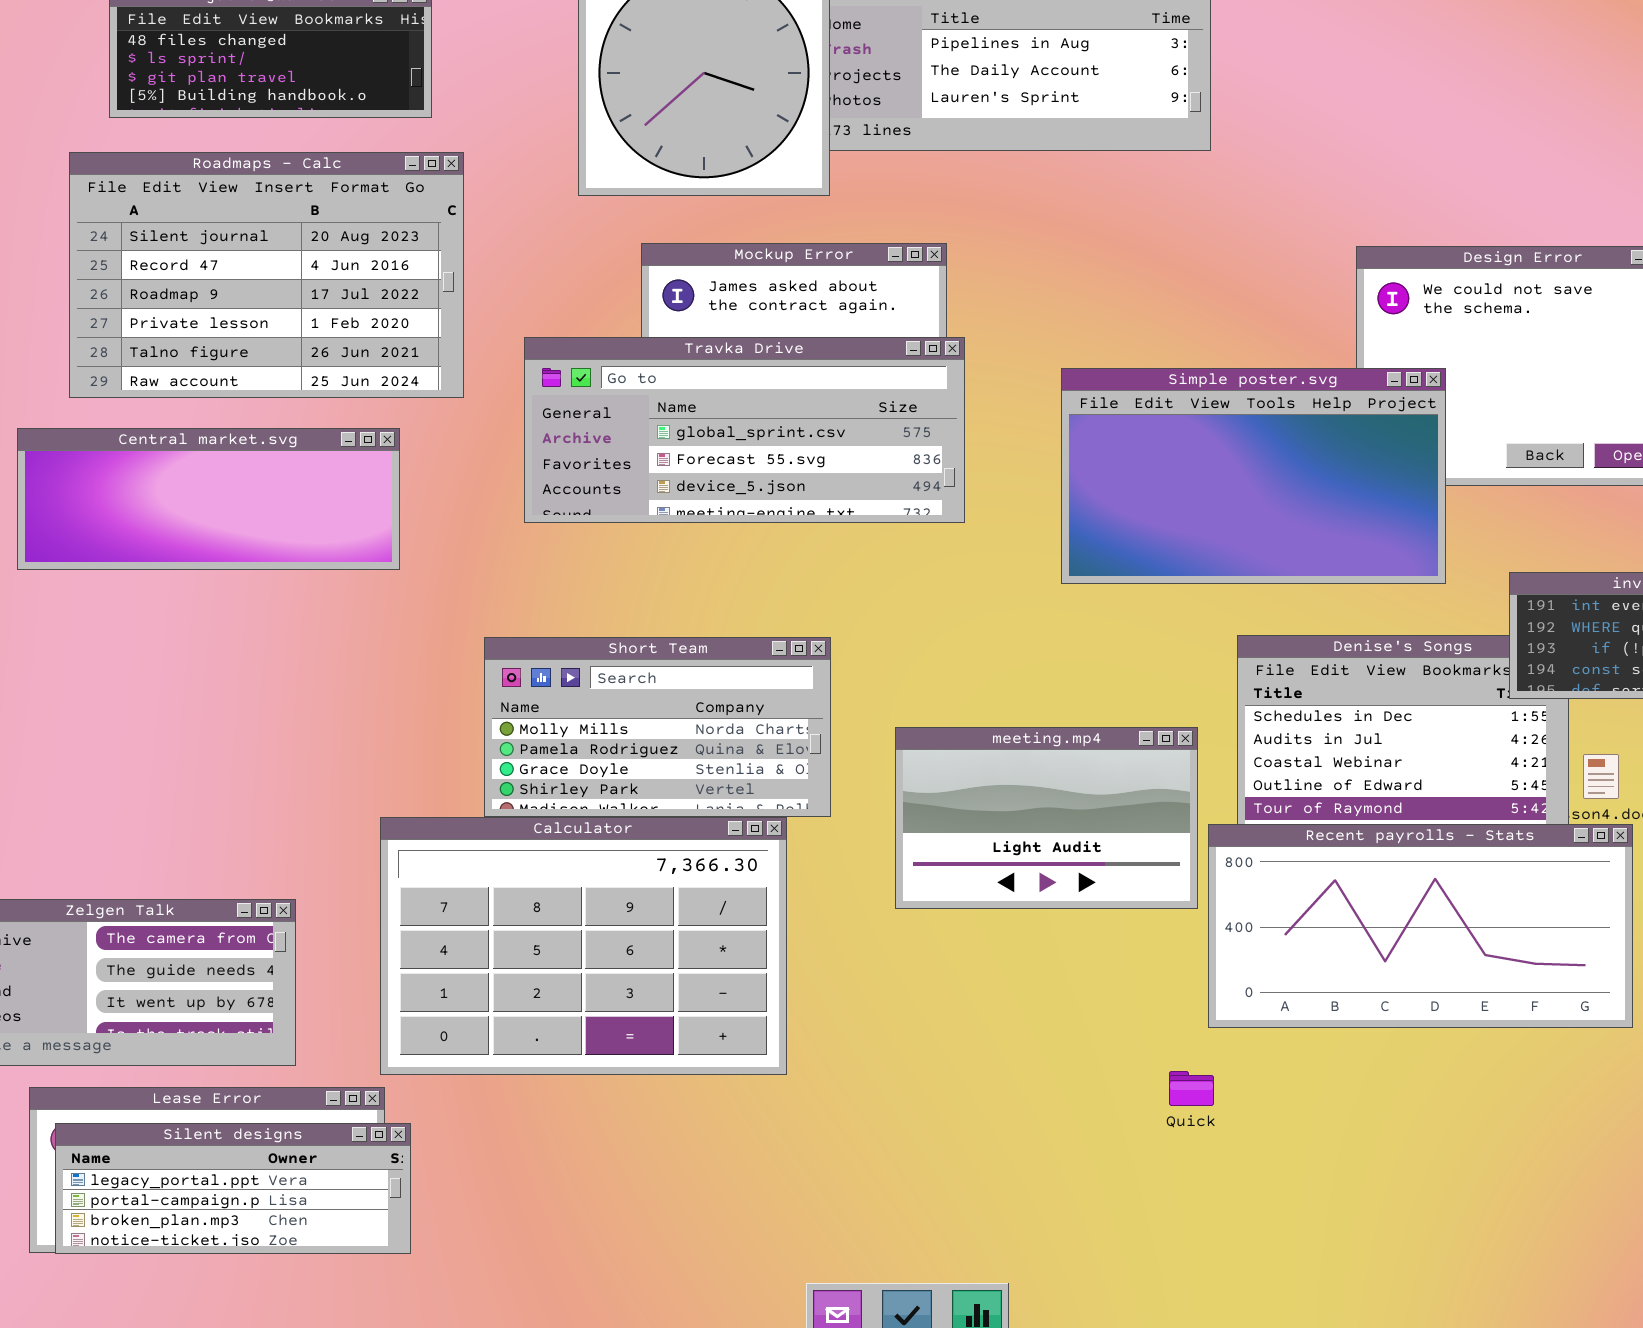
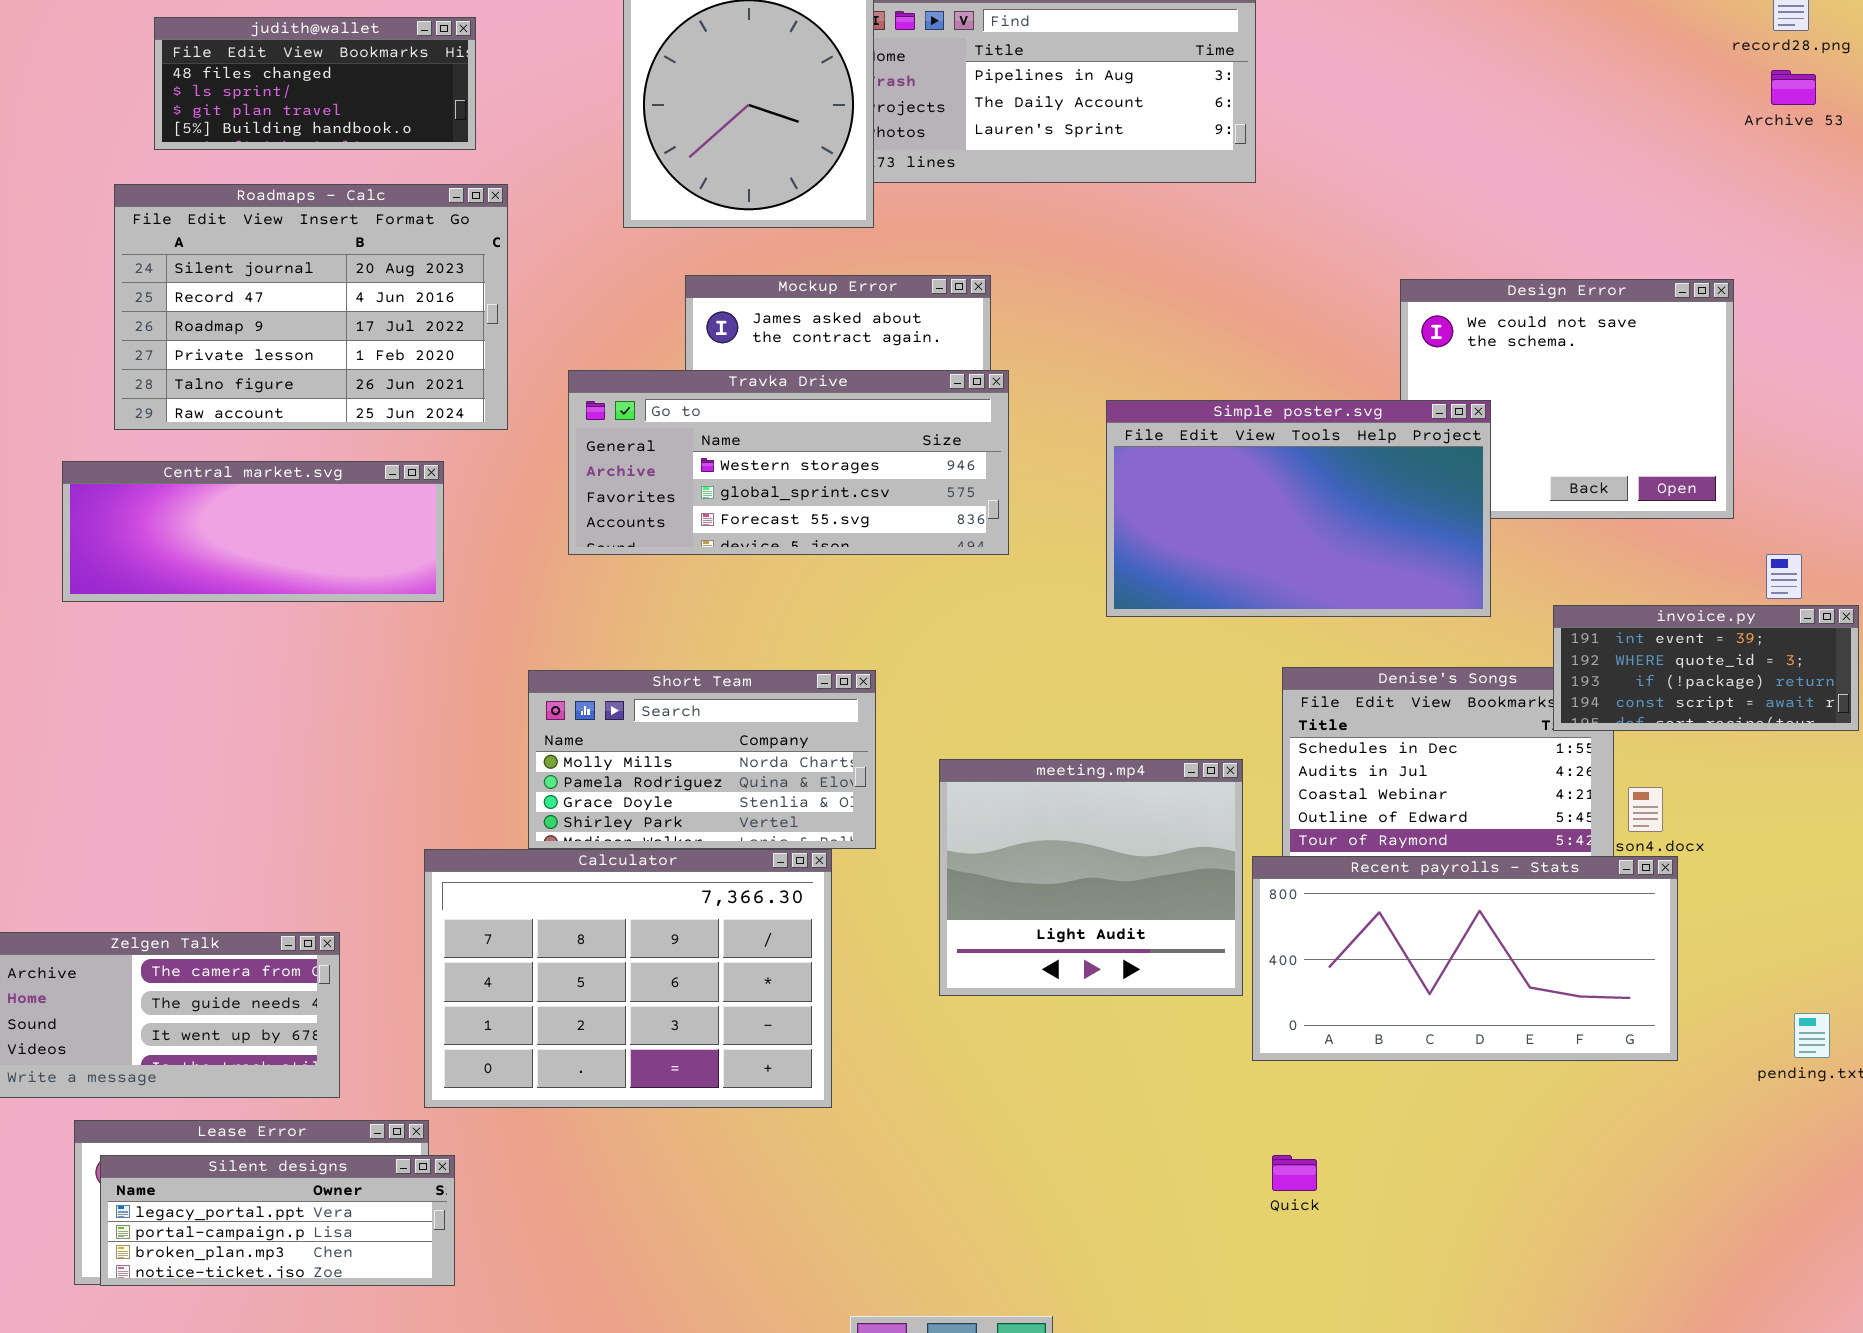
Travka Drive: [524,337,965,523] -> [568,370,1009,555], scrolled up 1 row
meeting.mp4: [895,727,1198,909] -> [939,759,1243,996], resized
Quick: [1169,1071,1214,1106] -> [1272,1155,1317,1191], moved

